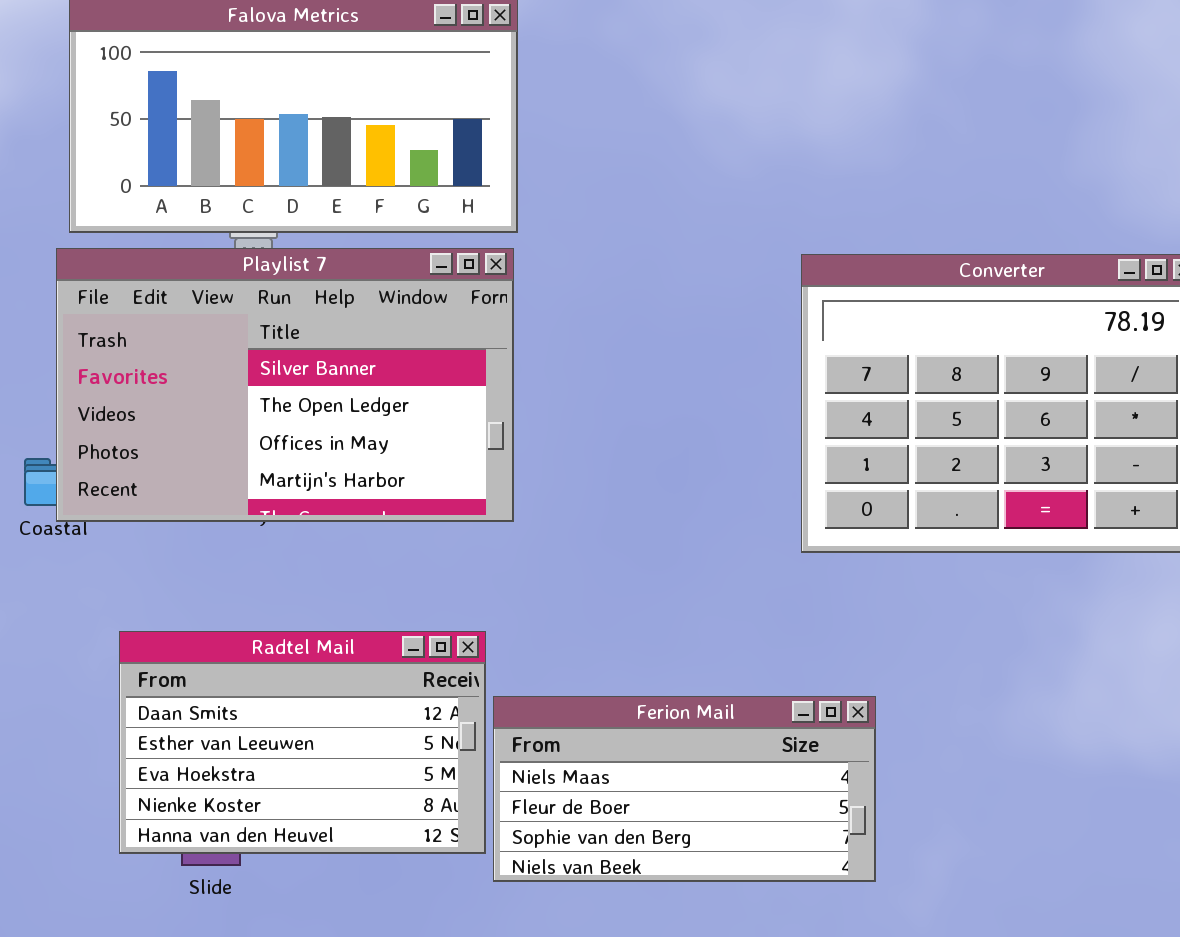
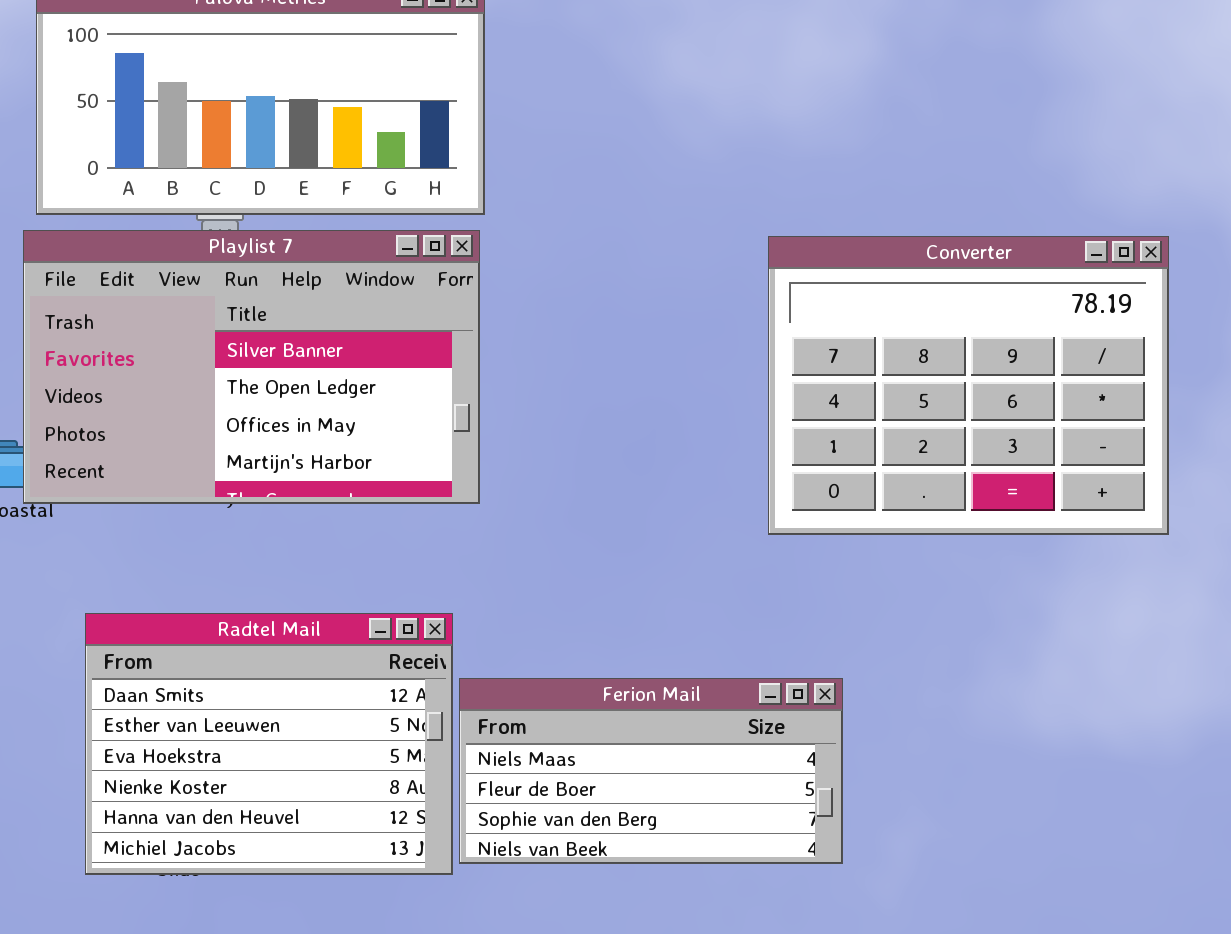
Radtel Mail: [119,631,486,854] -> [85,613,453,875], resized

